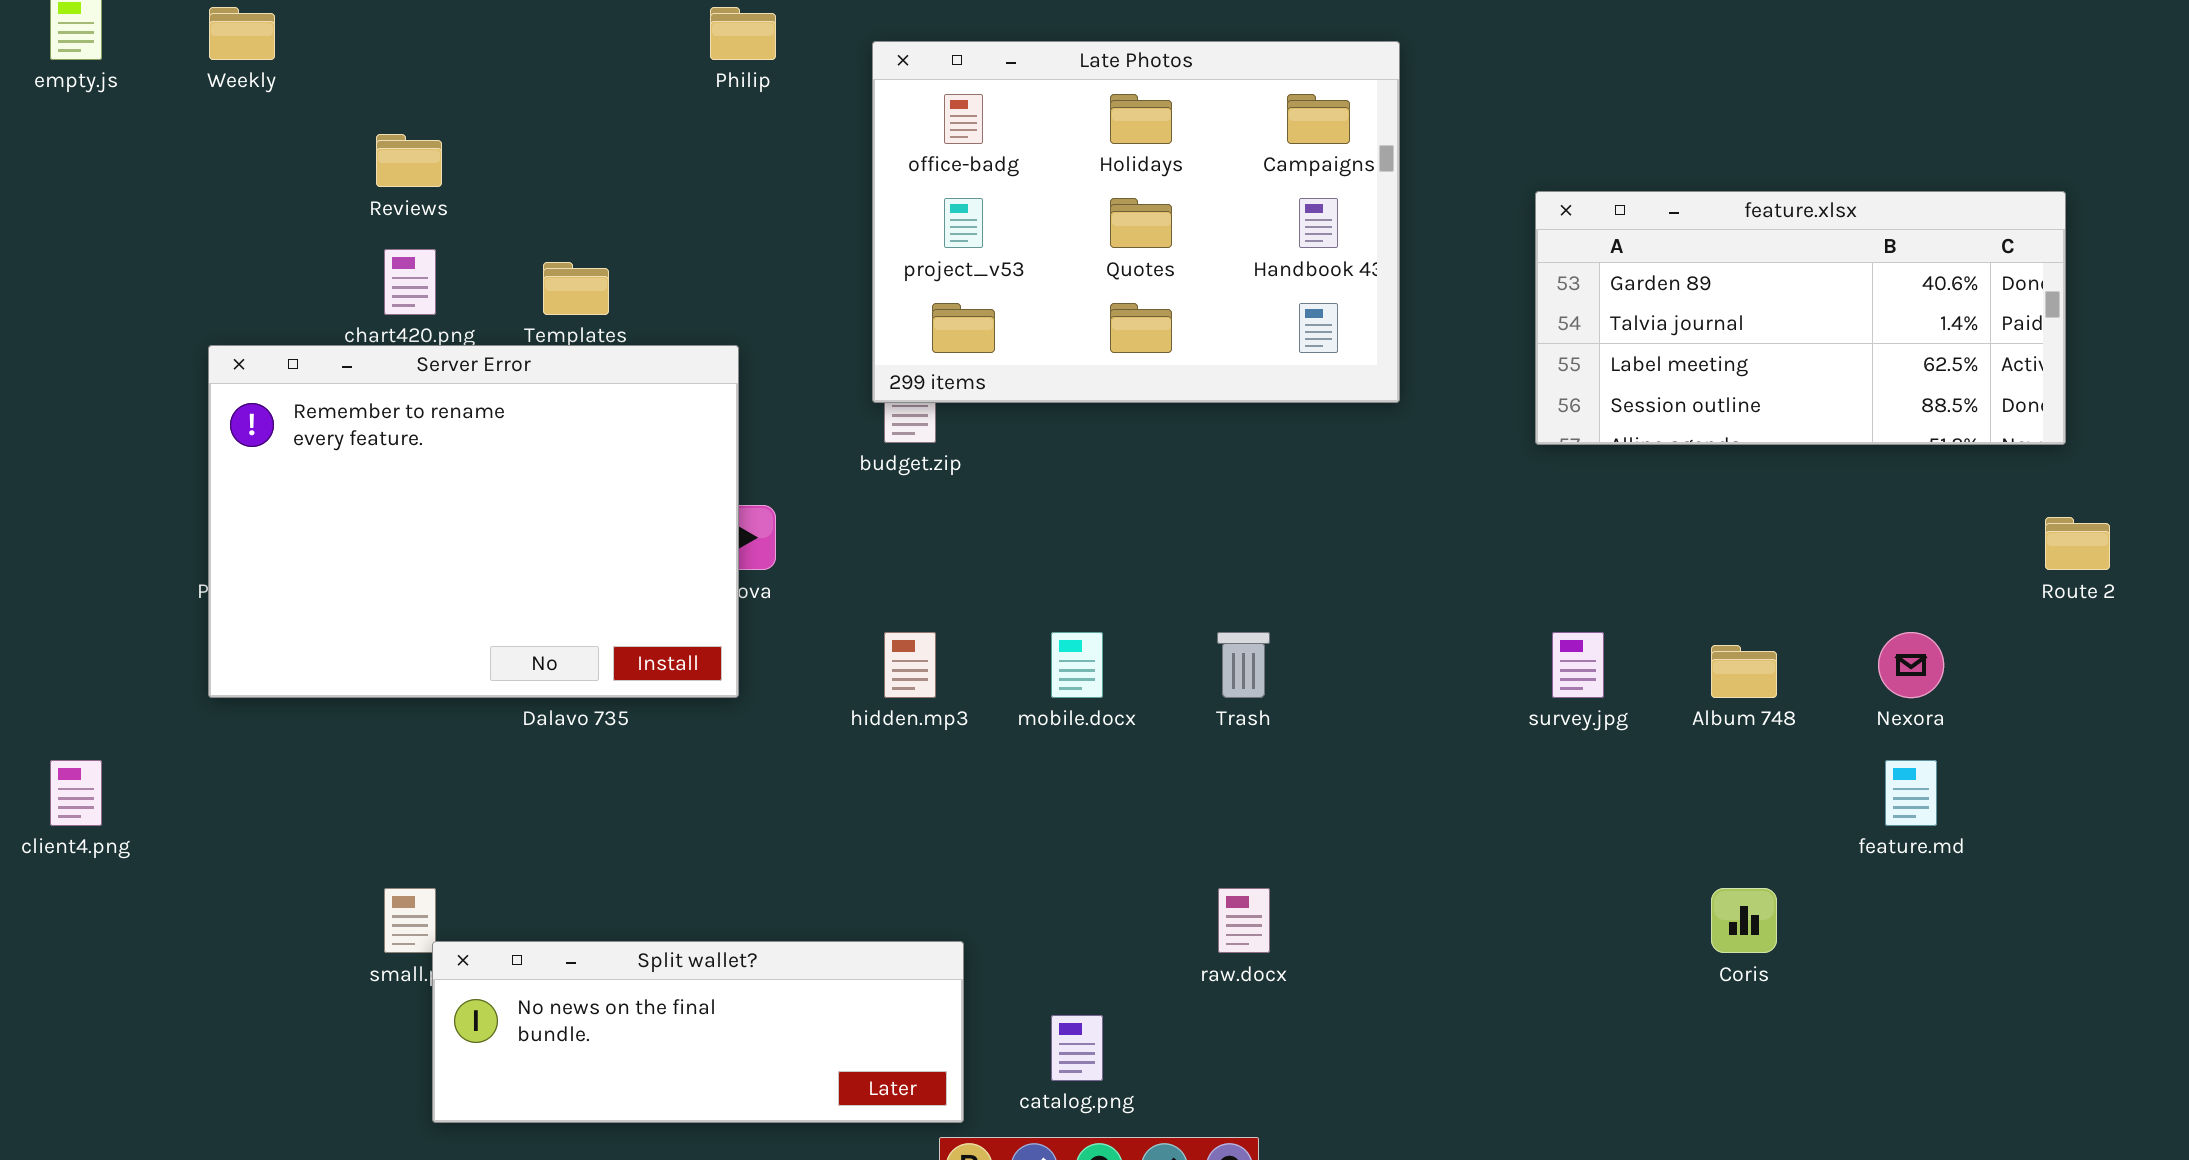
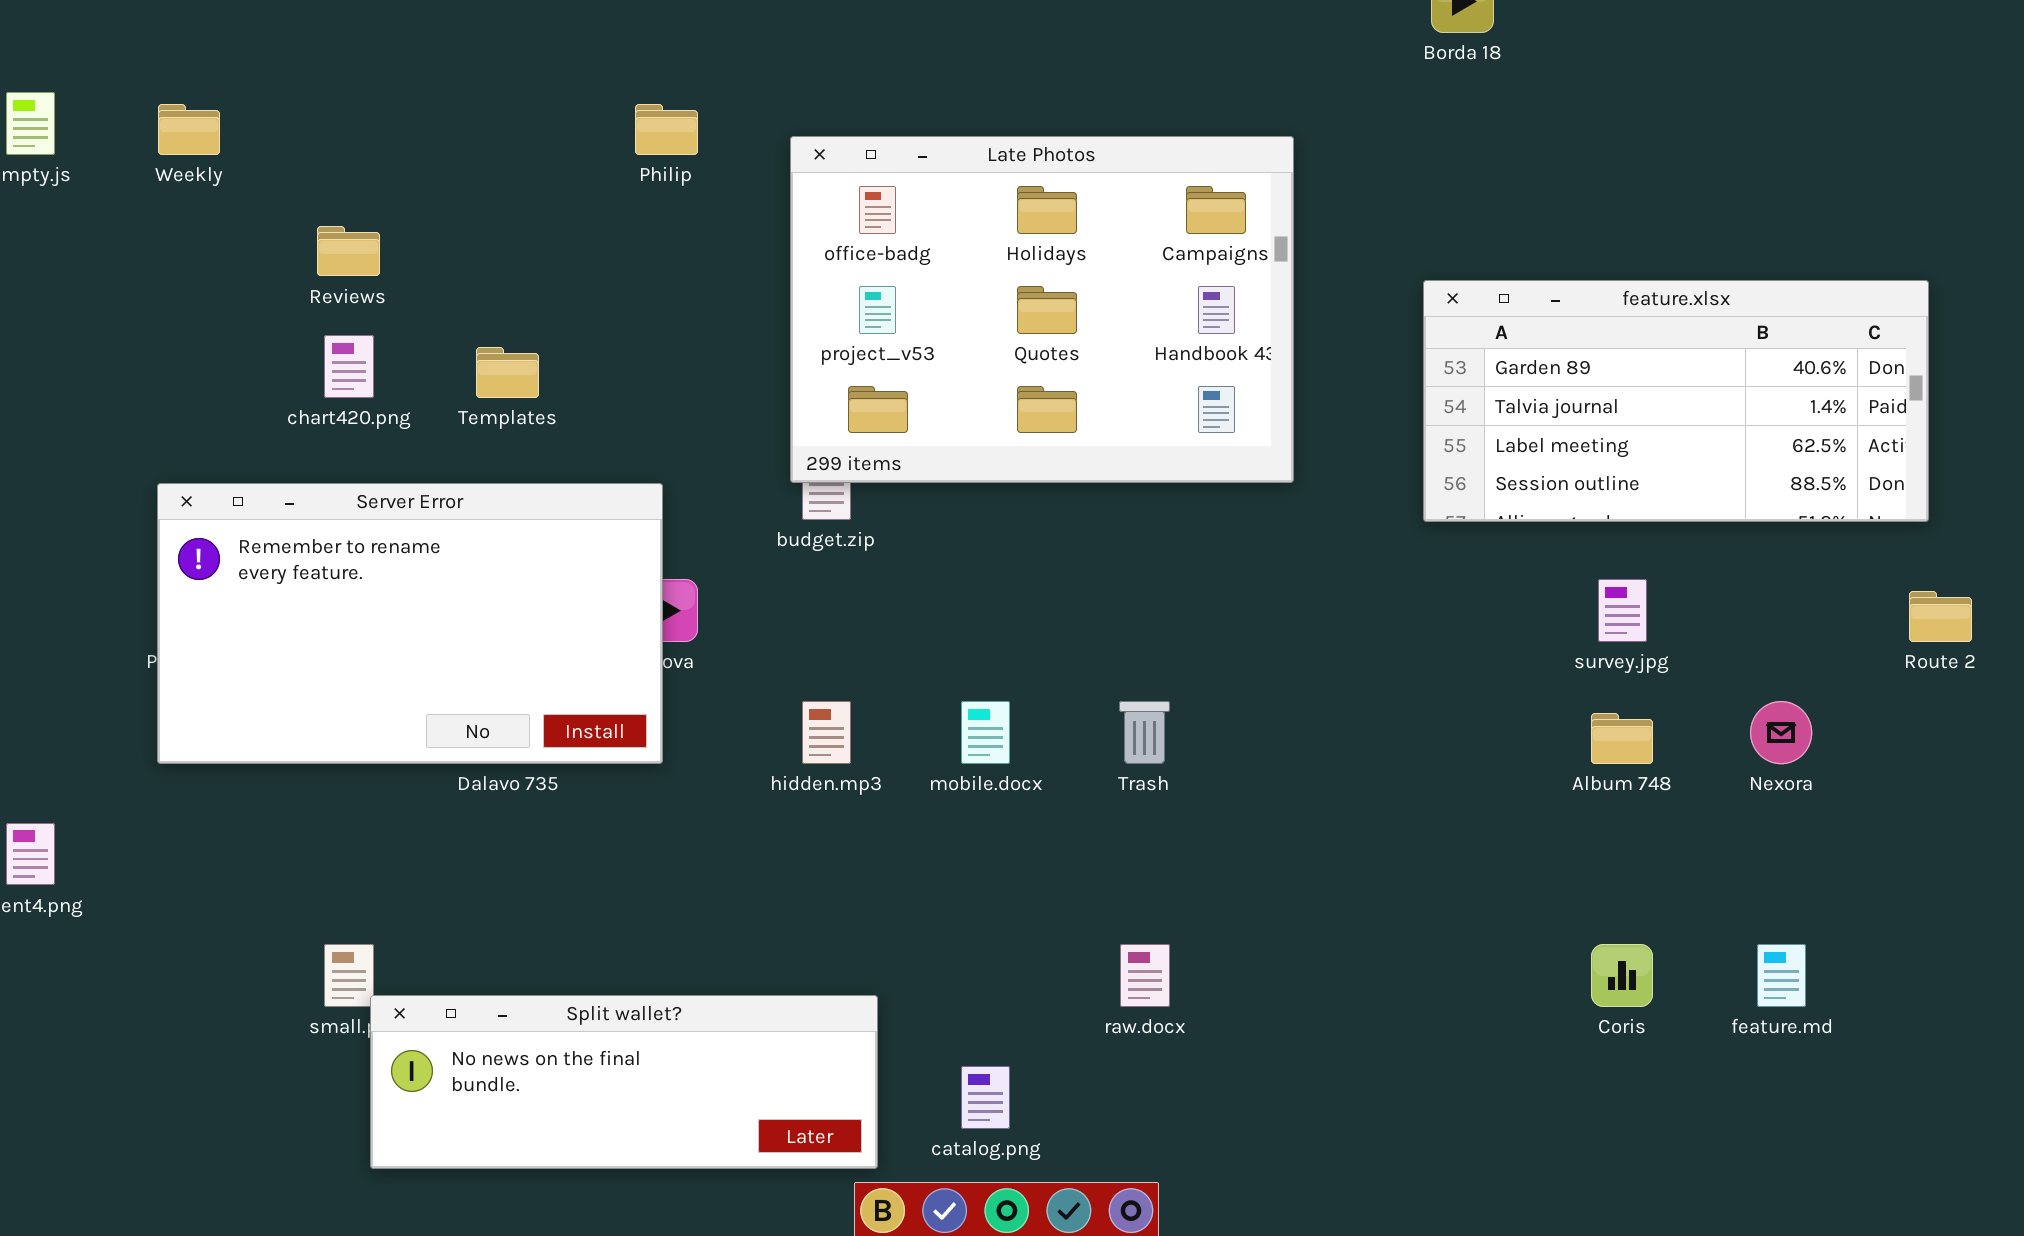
Server Error: [208,345,739,698] -> [157,483,663,764], resized
survey.jpg: [1552,632,1604,698] -> [1598,579,1647,642], moved
feature.md: [1885,760,1937,826] -> [1757,944,1806,1007], moved

